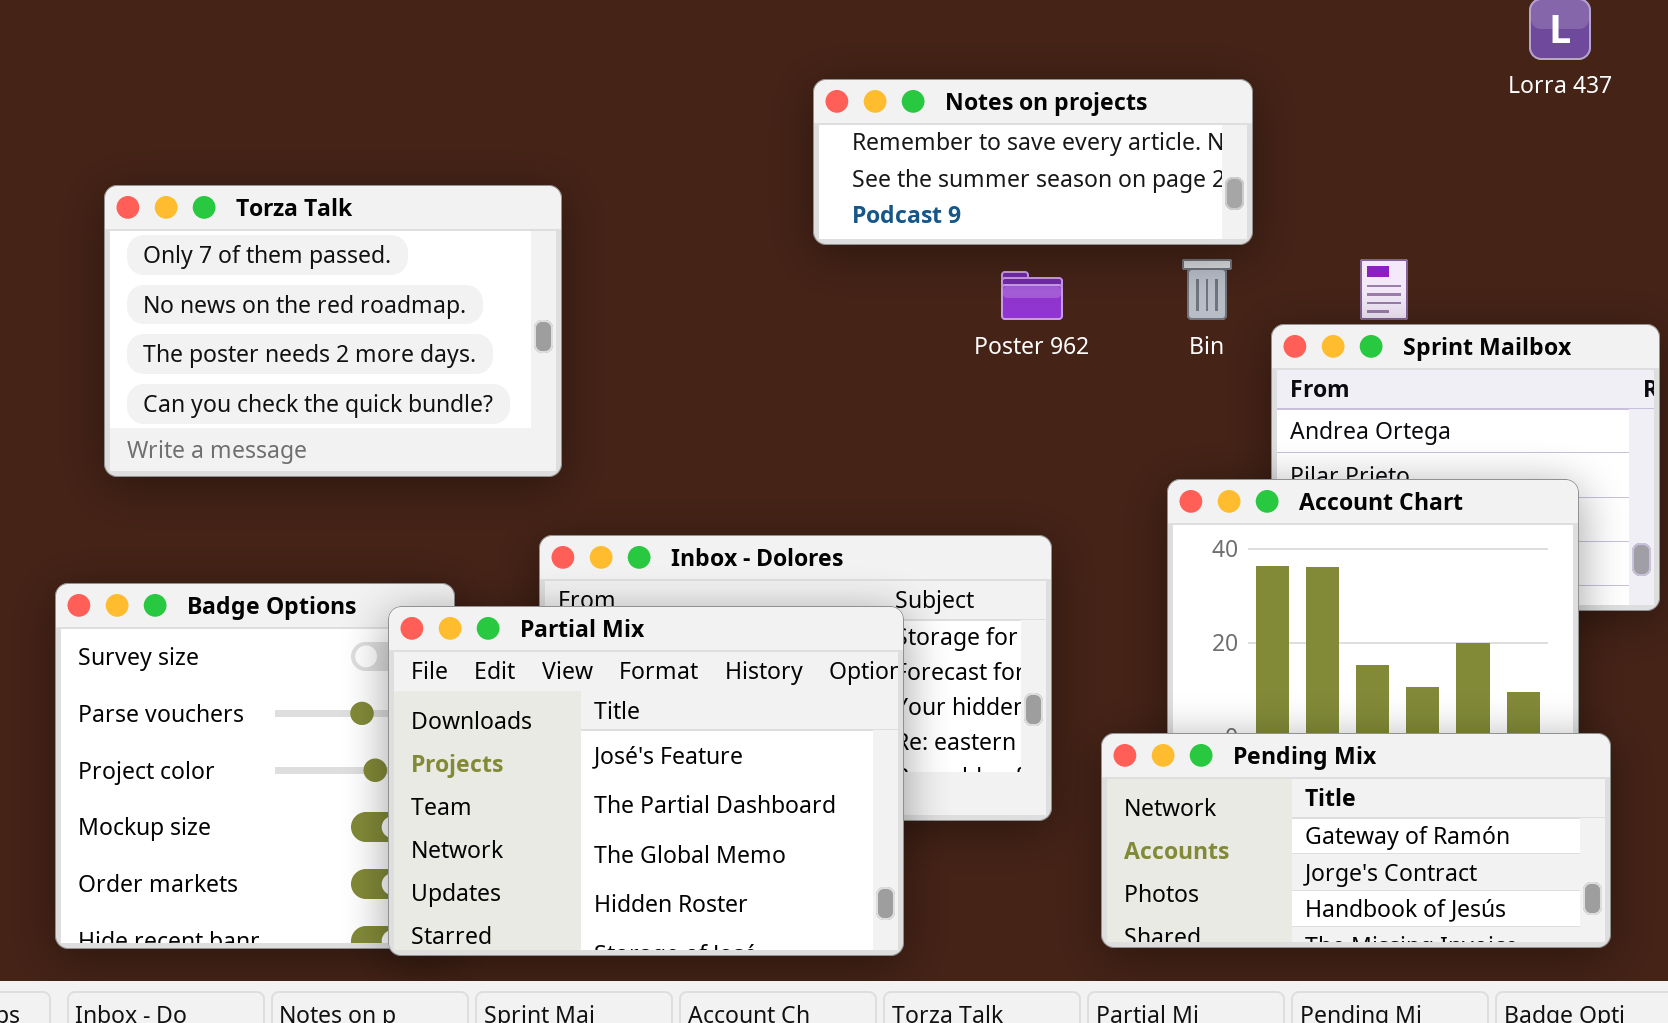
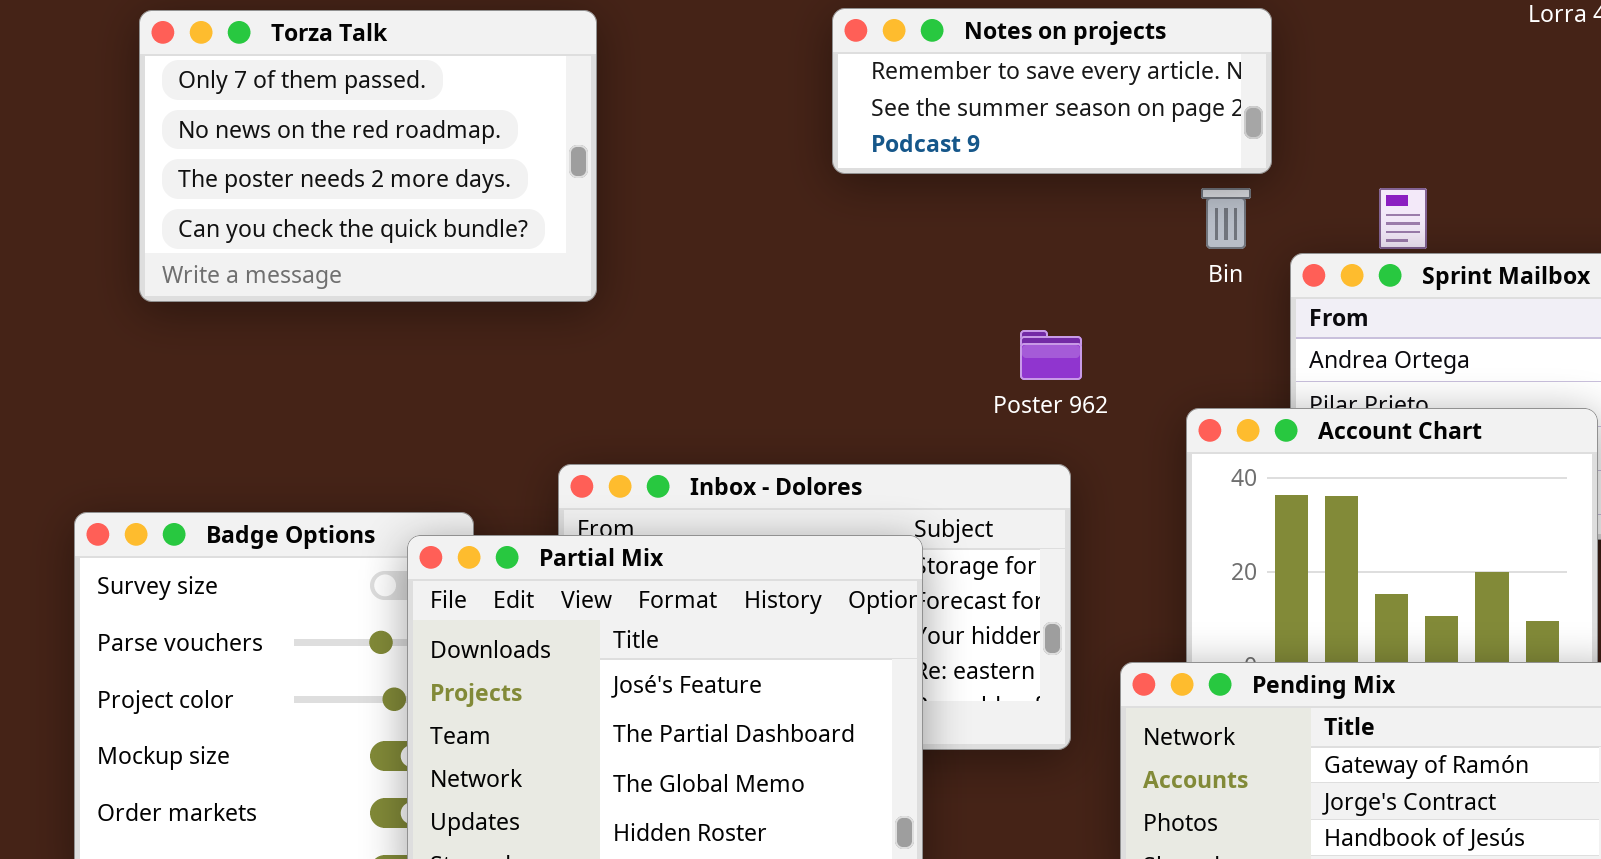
Torza Talk: [104,185,562,477] -> [139,10,597,302], moved
Poster 962: [1001,271,1063,320] -> [1020,330,1082,380], moved

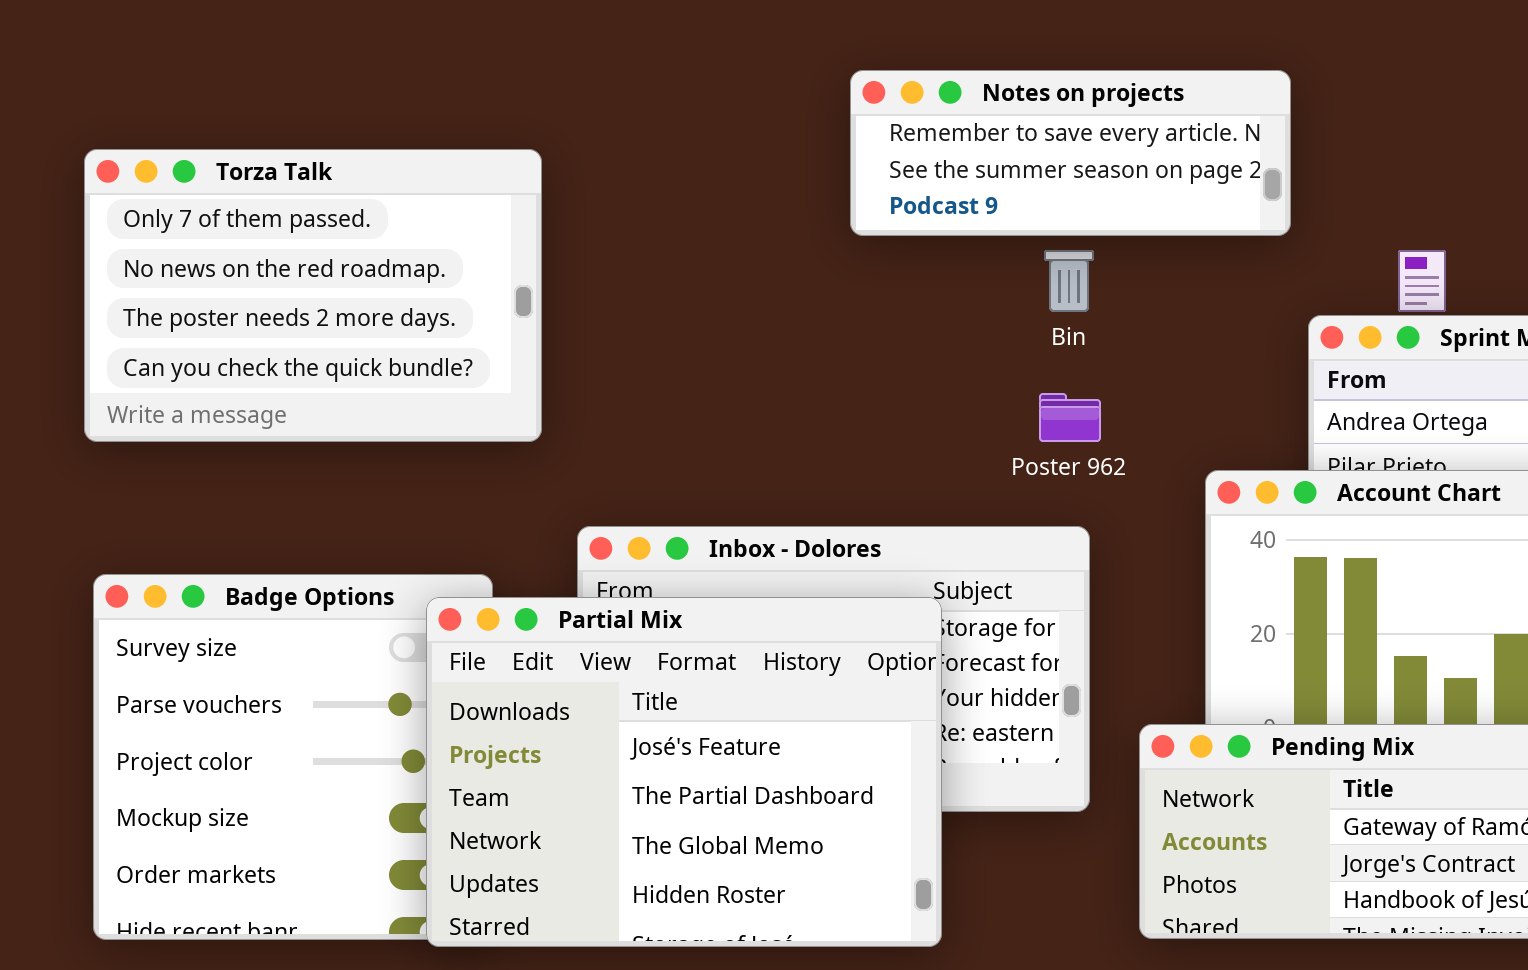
Torza Talk: [139,10,597,302] -> [84,149,542,442], moved
Bin: [1201,188,1251,249] -> [1044,250,1094,312], moved

